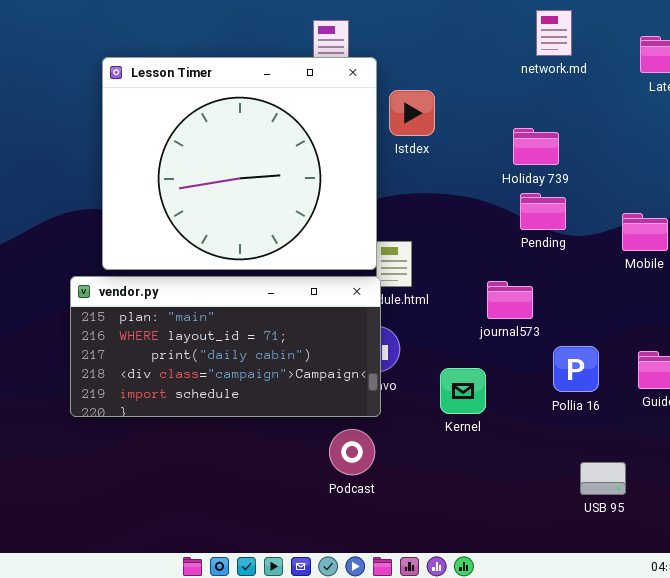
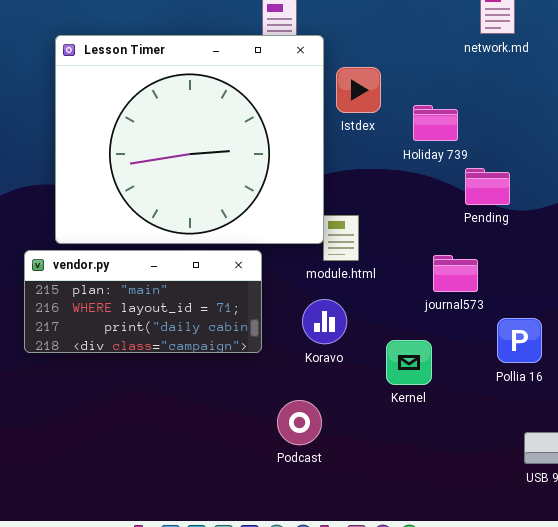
Holiday 739: [513,128,559,165] -> [413,105,458,141], moved
vendor.py: [70,276,381,417] -> [24,250,262,353], resized

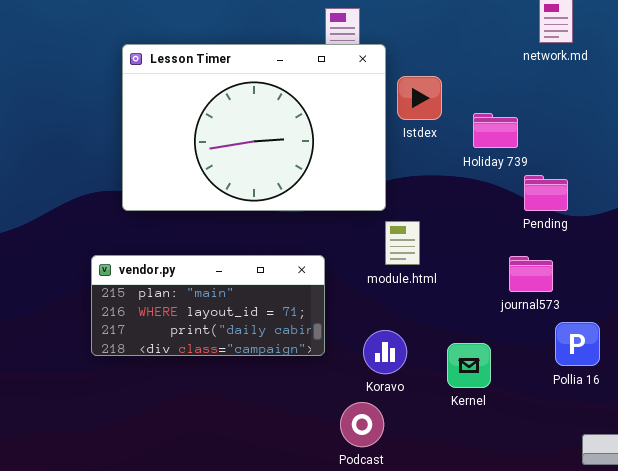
Lesson Timer: [55,35,324,244] -> [122,44,386,211], resized
journal573: [433,255,478,292] -> [509,256,553,292], moved
Koravo: [302,299,347,344] -> [363,330,407,374], moved

